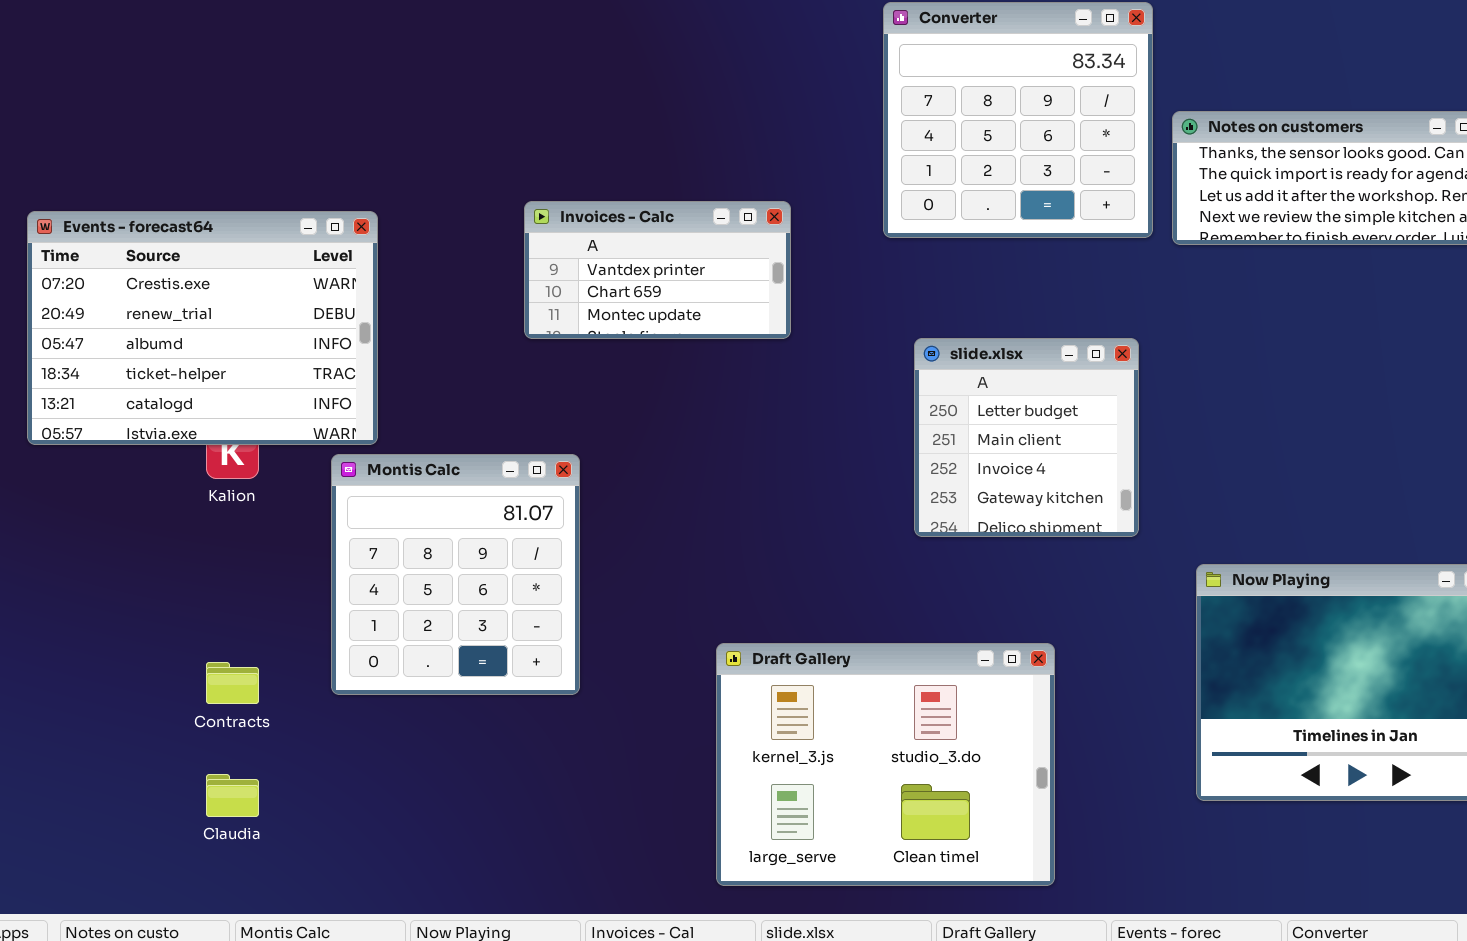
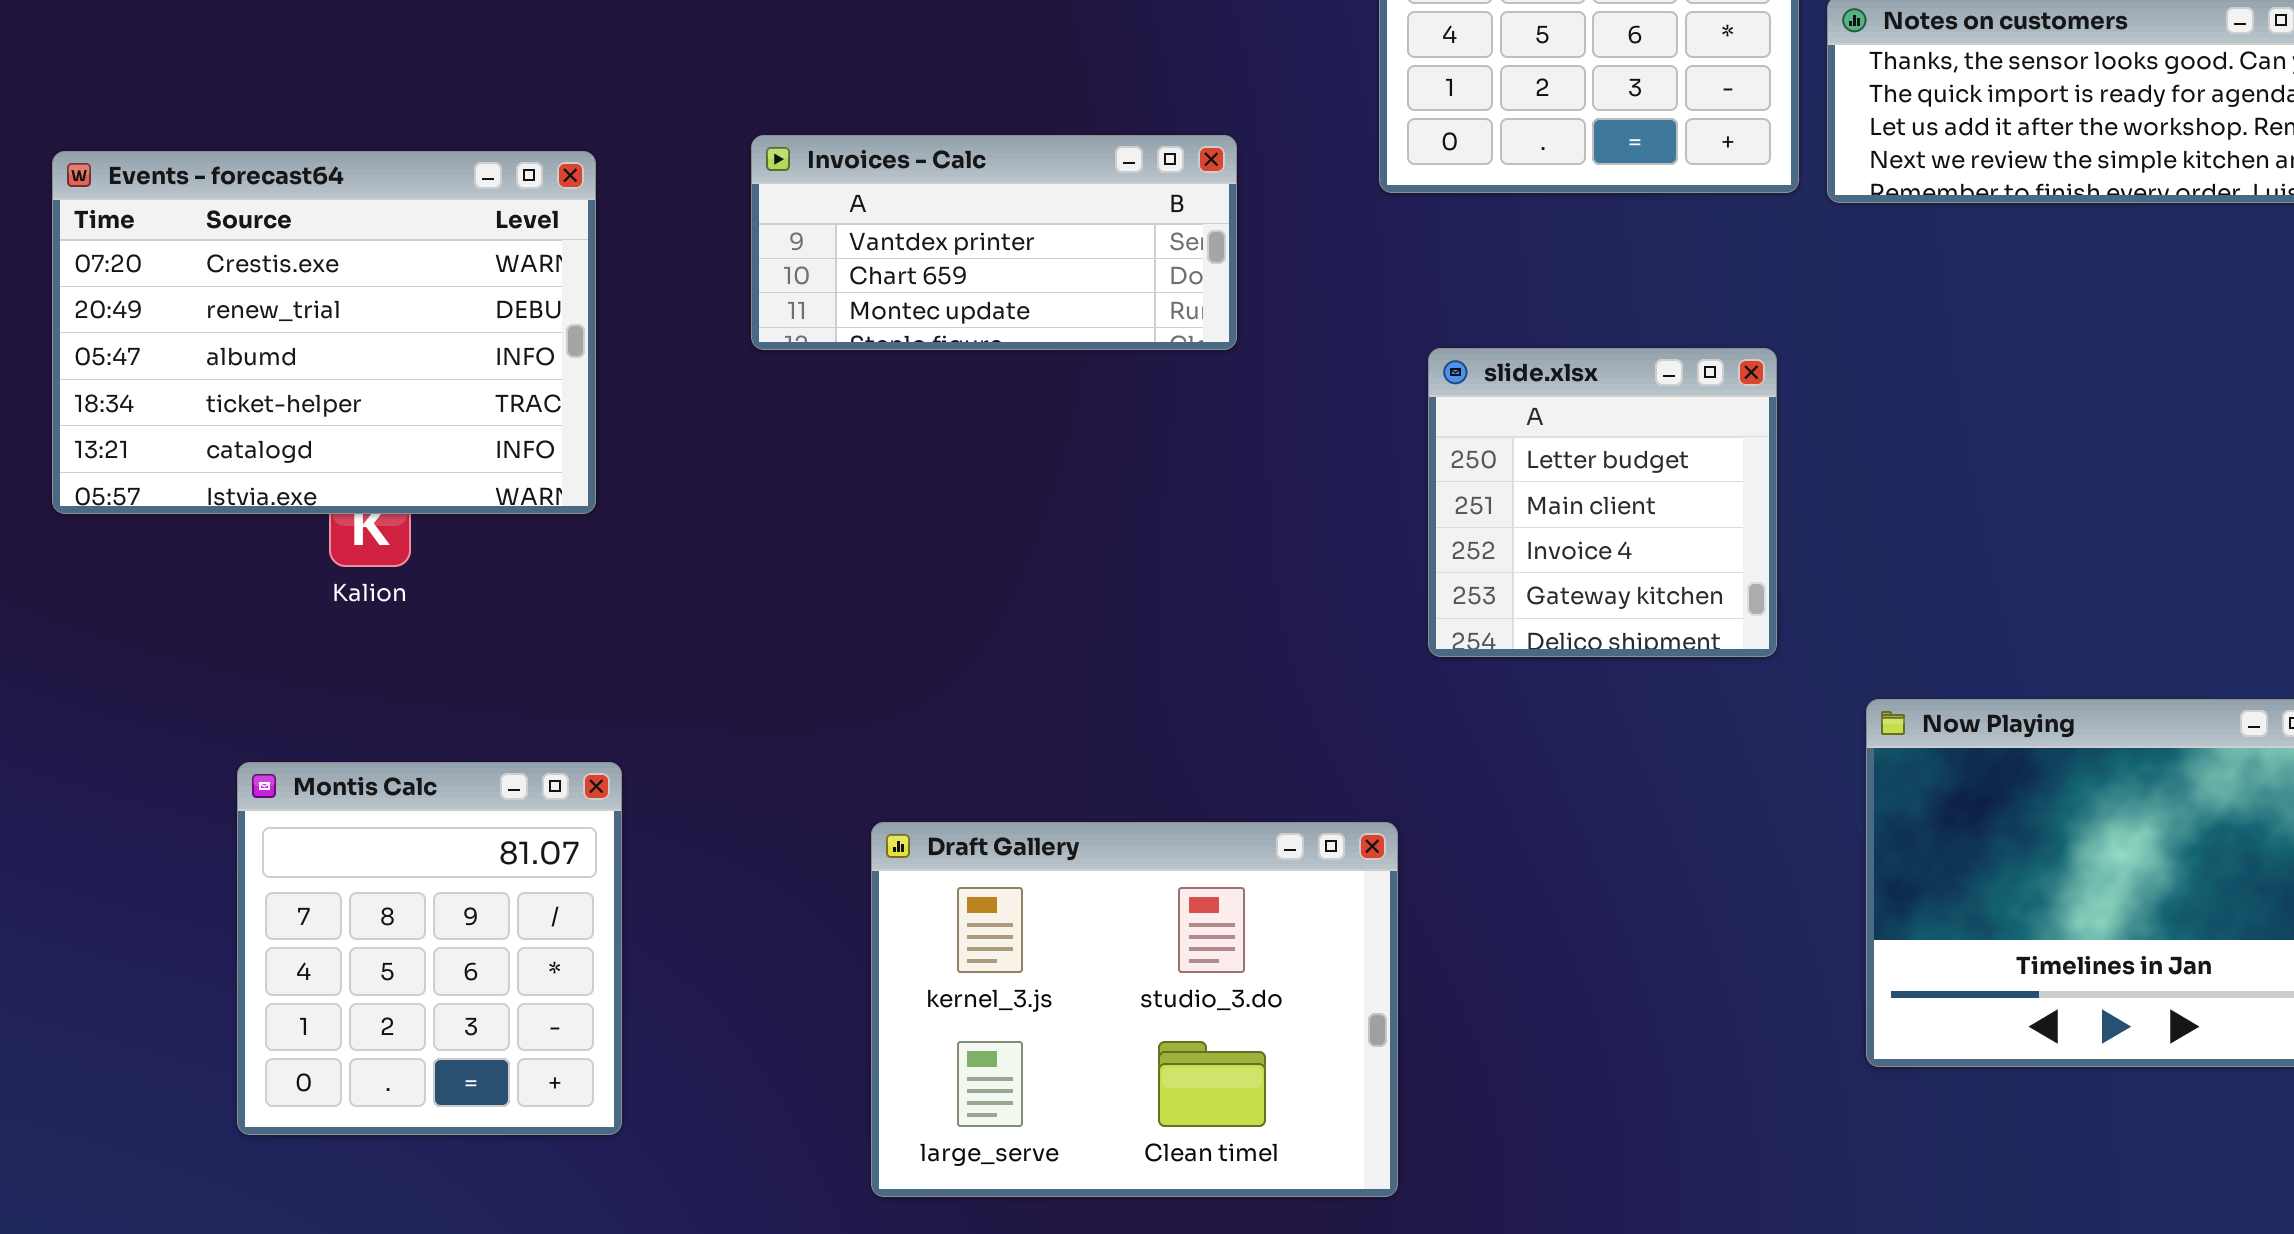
Invoices - Calc: [524,201,791,339] -> [751,135,1237,350], resized
Montis Calc: [331,454,580,695] -> [237,762,622,1135], moved
Draft Gallery: [716,643,1055,886] -> [871,822,1398,1197], moved

